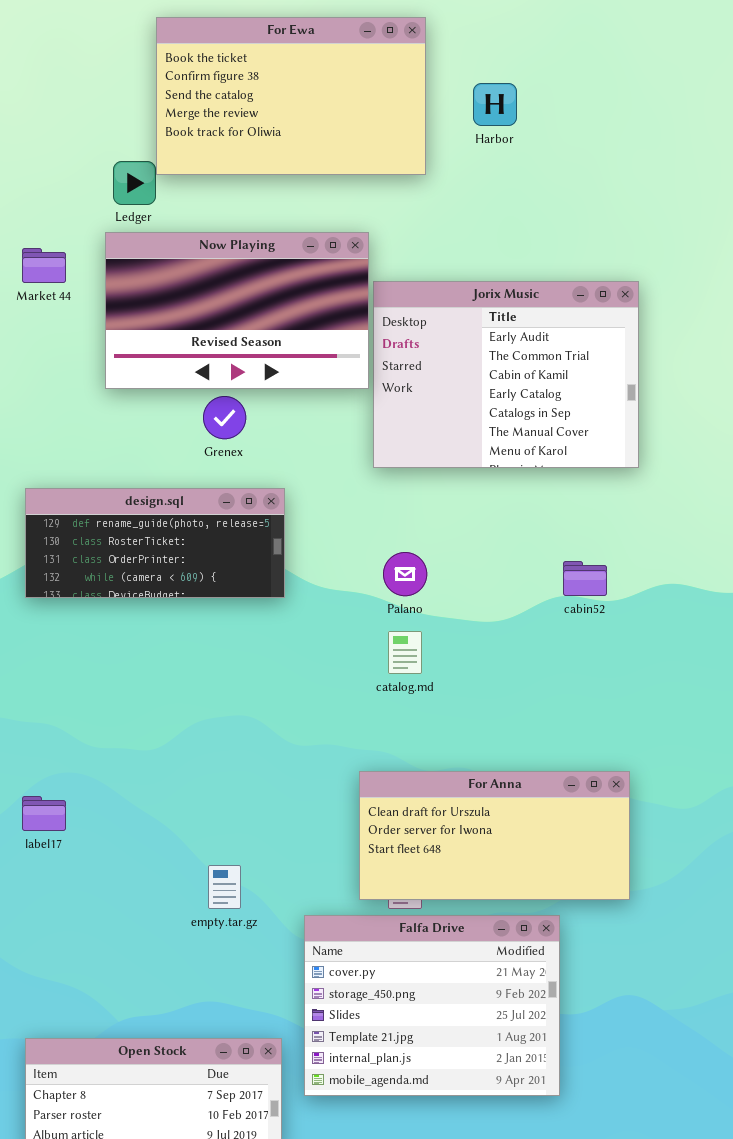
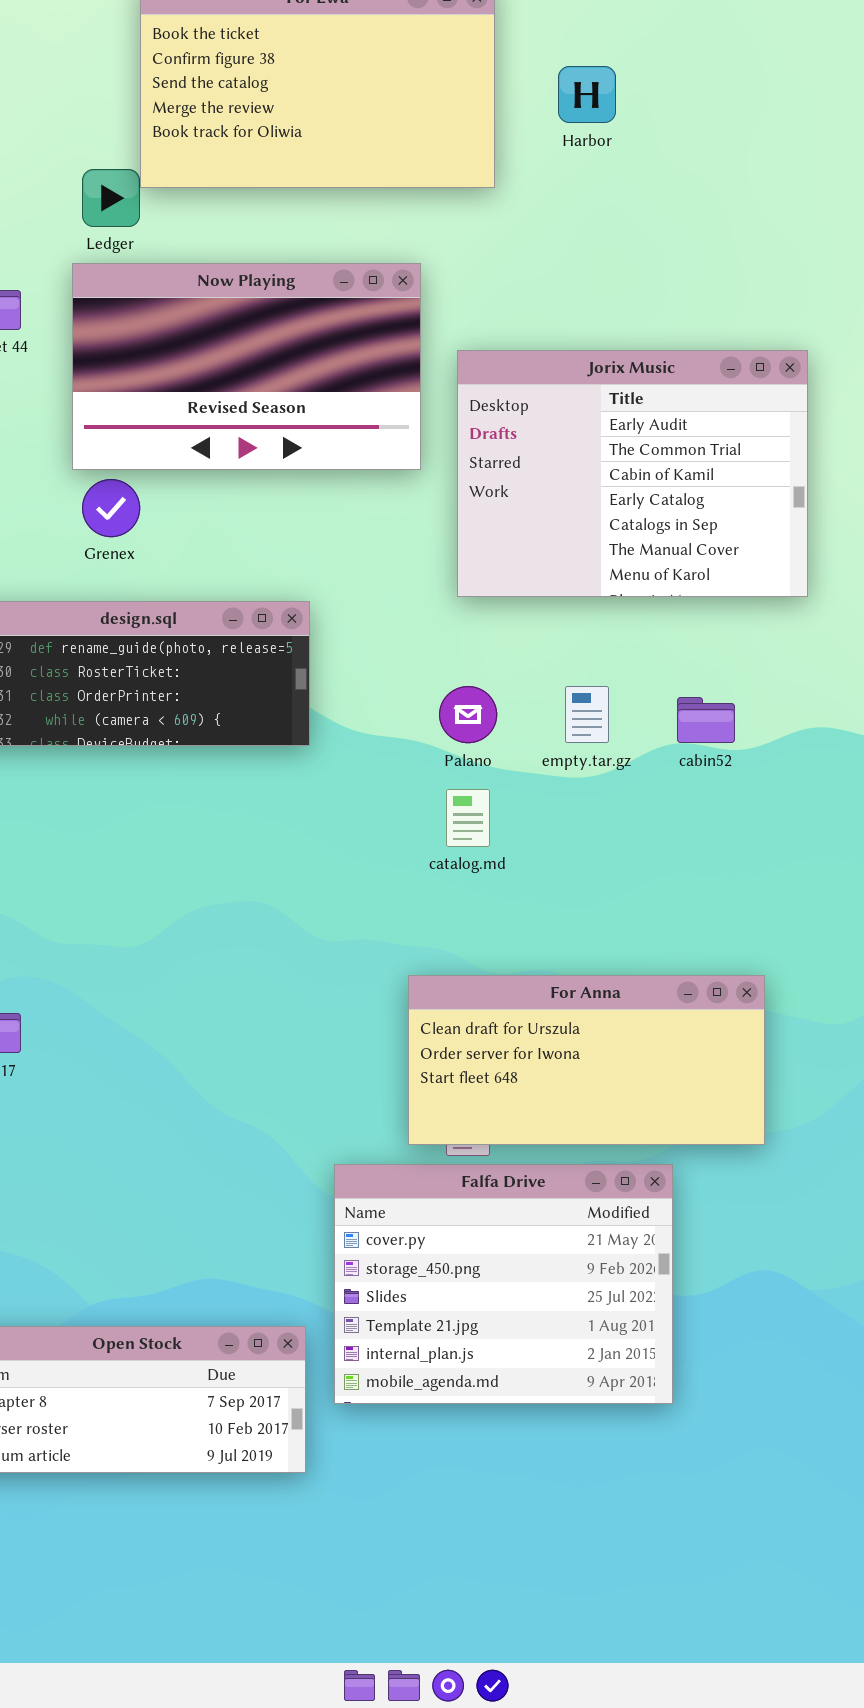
Jorix Music: [373,281,639,468] -> [457,350,808,597], moved
Grenex: [203,396,246,439] -> [82,479,140,537], moved
empty.tar.gz: [208,865,241,909] -> [565,686,609,743], moved

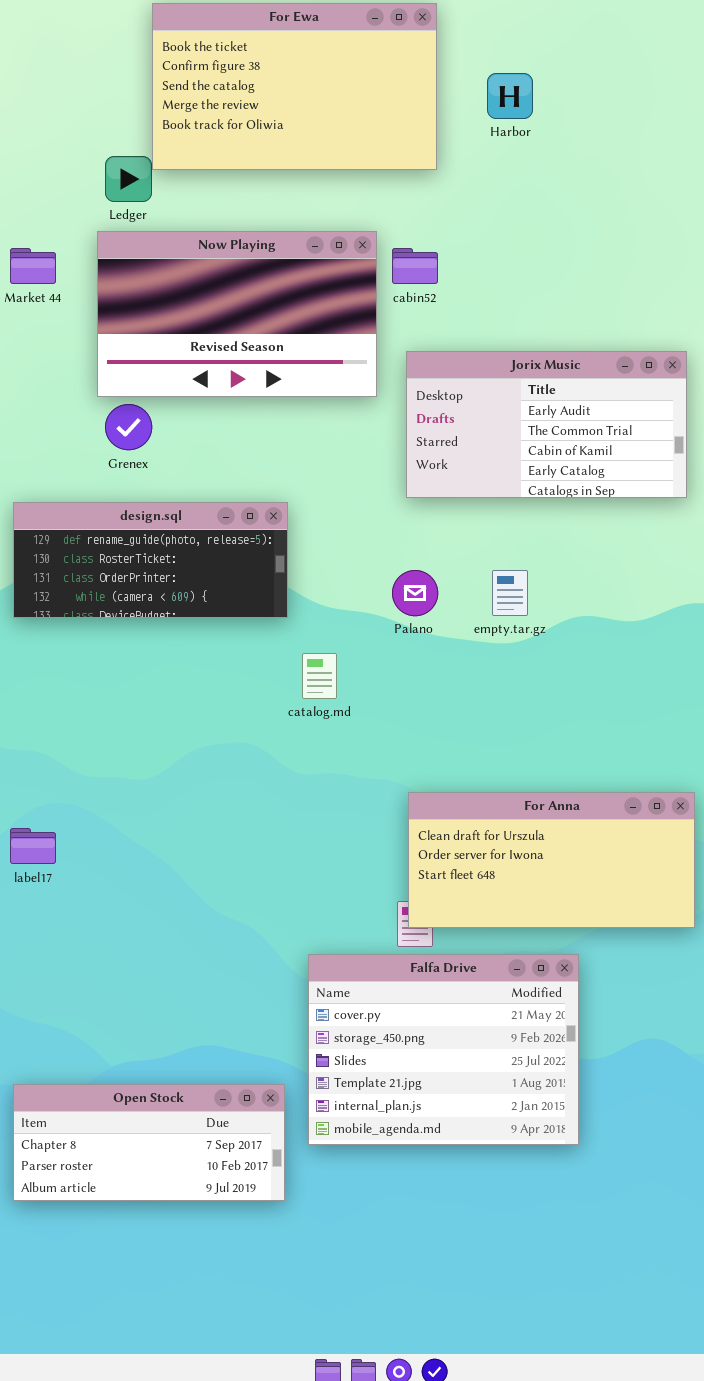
Jorix Music: [457,350,808,597] -> [406,351,687,498], resized
cabin52: [677,697,735,743] -> [392,248,438,284], moved
catalog.md: [446,789,490,847] -> [302,653,337,699], moved
For Anna: [408,975,765,1145] -> [408,792,695,928], moved

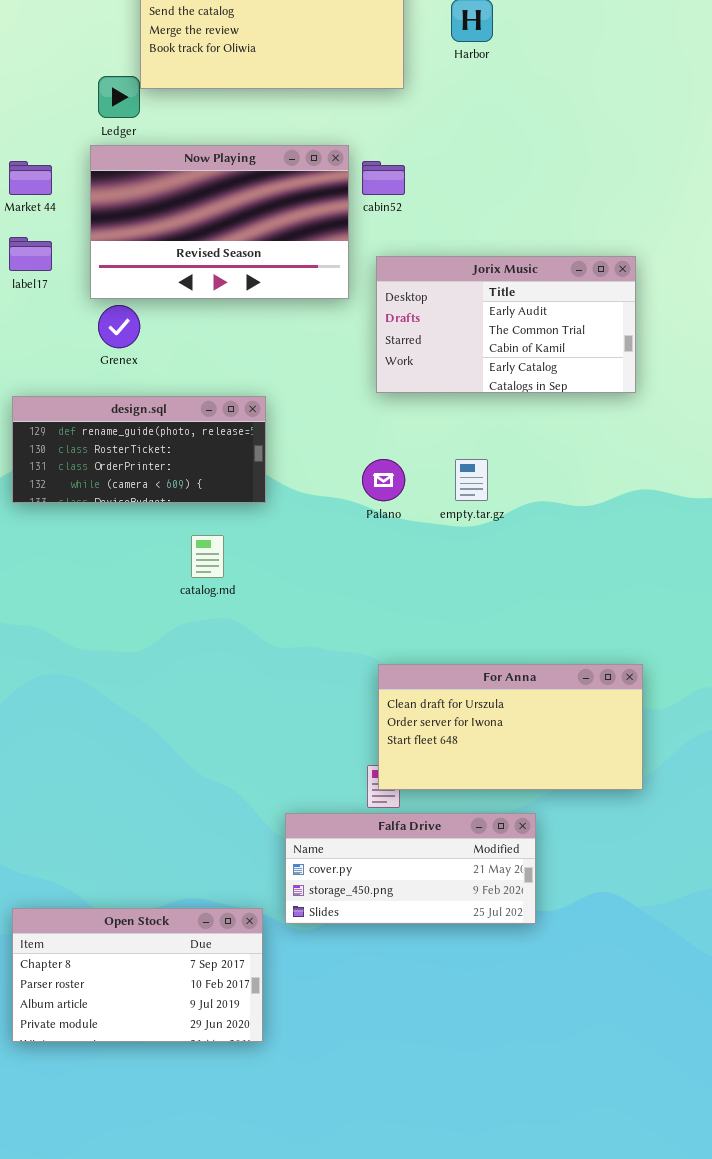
catalog.md: [302,653,337,699] -> [191,535,224,578], moved
label17: [10,828,56,864] -> [9,237,52,271], moved
Falfa Drive: [308,954,579,1145] -> [285,813,536,924], resized
Open Stock: [13,1084,285,1201] -> [12,908,263,1042], resized

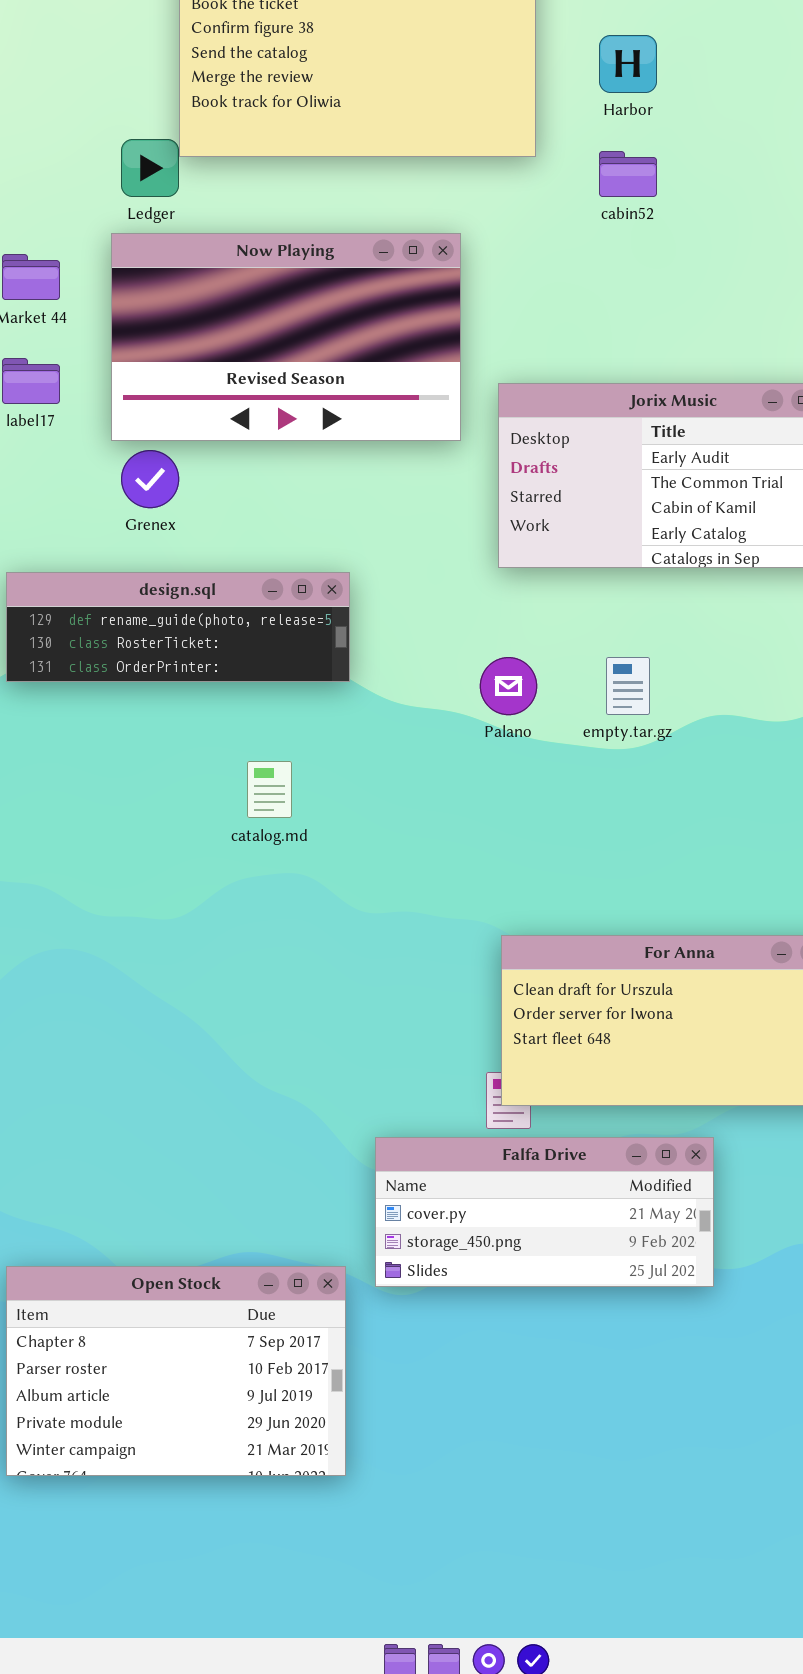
cabin52: [362,161,405,195] -> [599,151,657,197], moved
design.sql: [12,396,266,503] -> [6,572,350,682], resized
Open Stock: [12,908,263,1042] -> [6,1266,346,1476], resized

